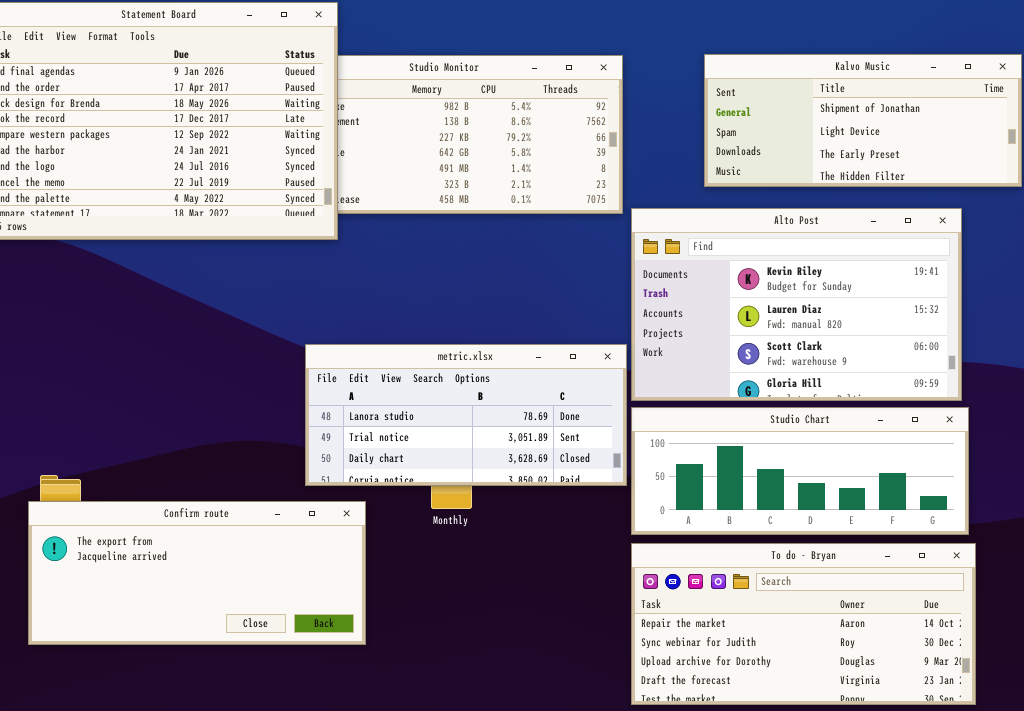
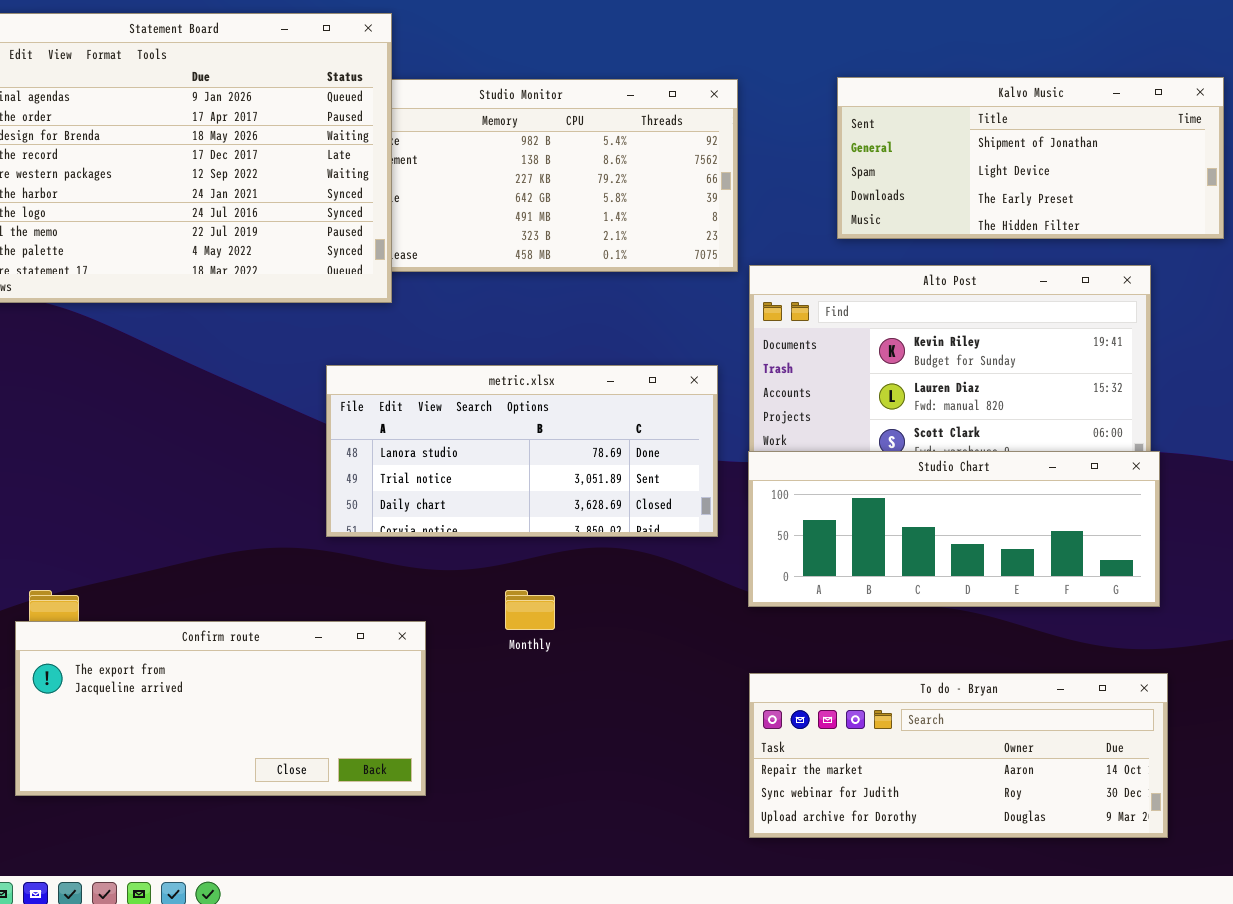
metric.xlsx: [305,344,627,486] -> [326,365,718,537], moved
Studio Chart: [631,407,969,535] -> [748,451,1160,607], moved
To do - Bryan: [631,543,976,705] -> [749,673,1168,838], resized

